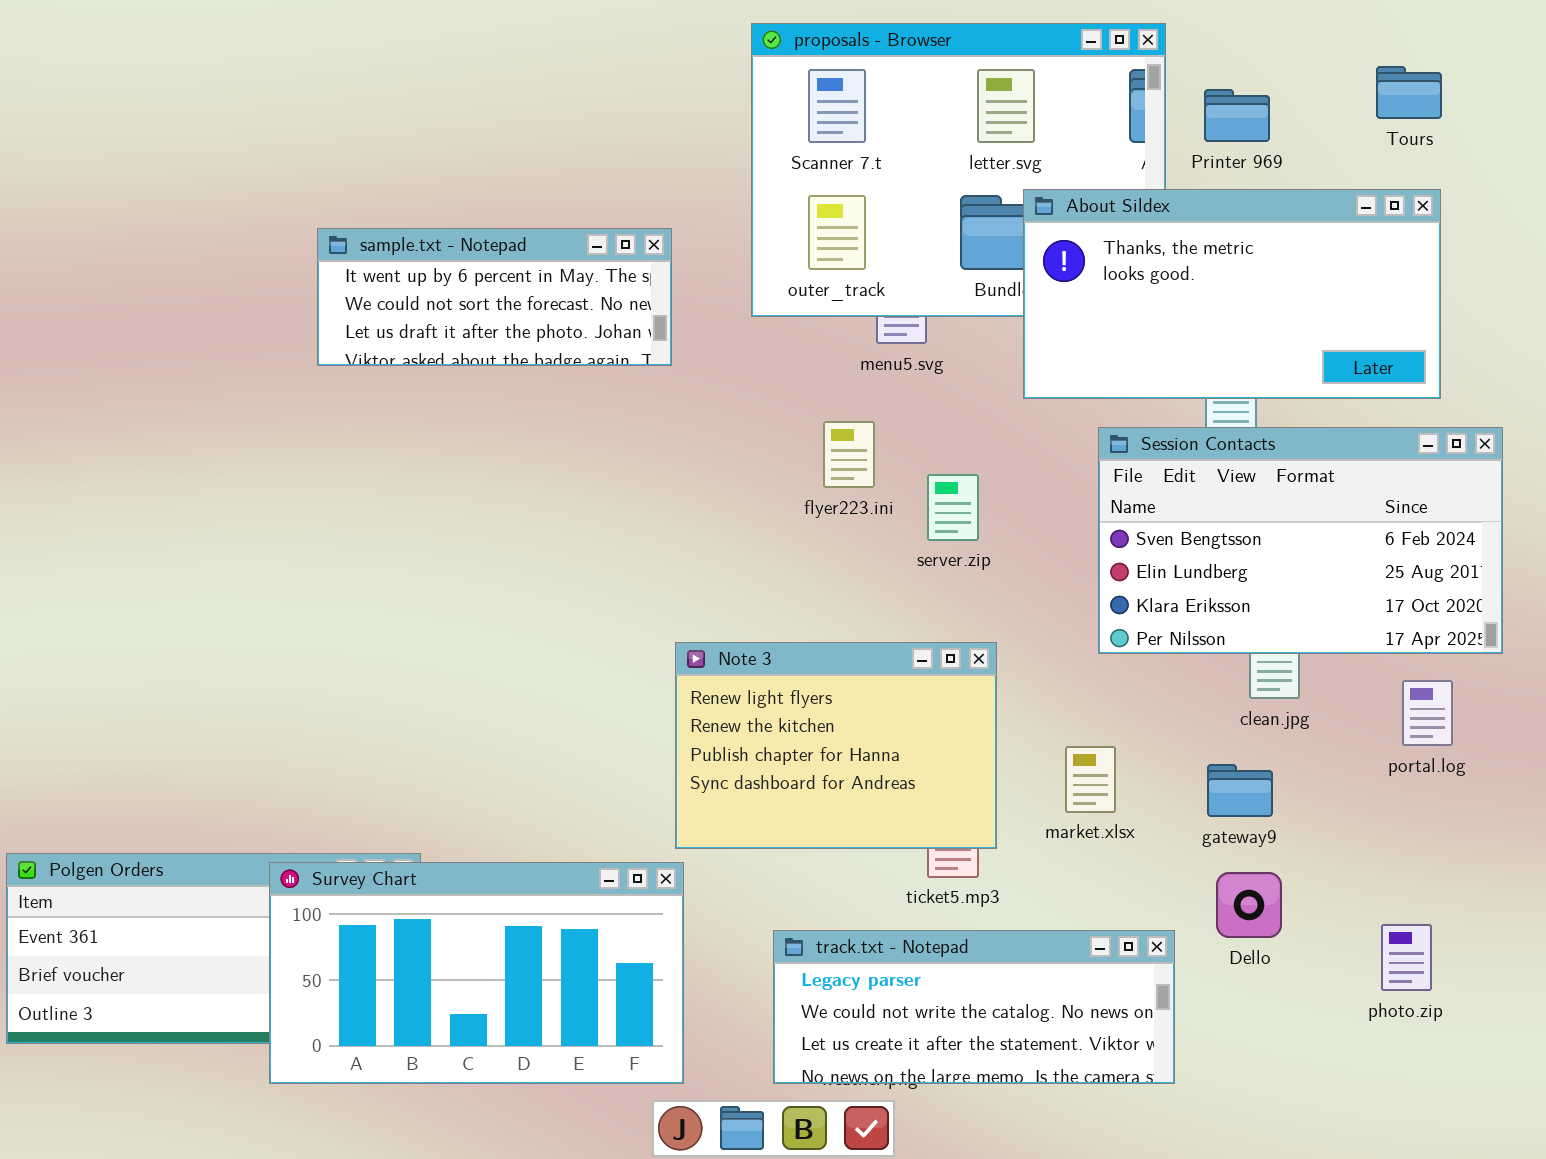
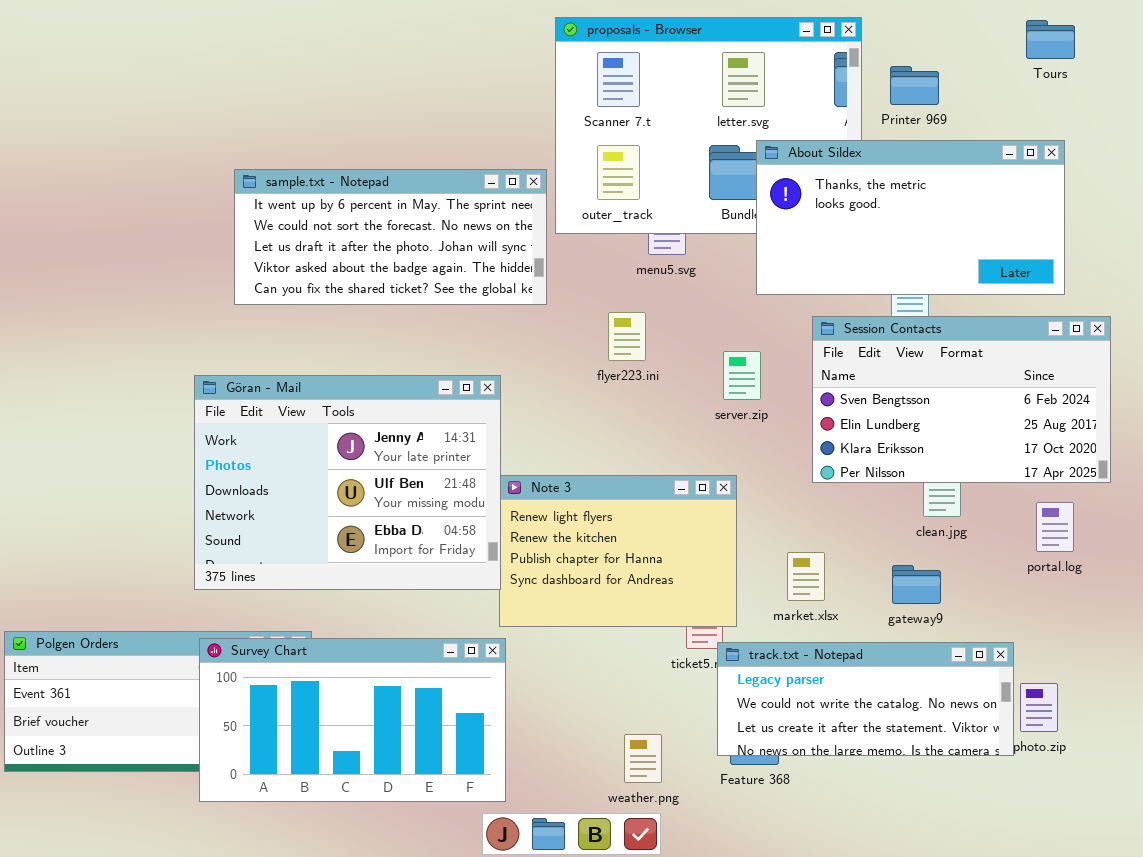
Tours: [1376,66,1442,119] -> [1026,20,1075,59], moved
sample.txt - Notepad: [317,228,672,366] -> [234,169,547,305], resized
server.zip: [927,474,979,541] -> [723,351,761,400], moved
Göran - Mail: none -> [194,375,501,590], opened
track.txt - Notepad: [773,930,1175,1084] -> [717,642,1014,756], moved

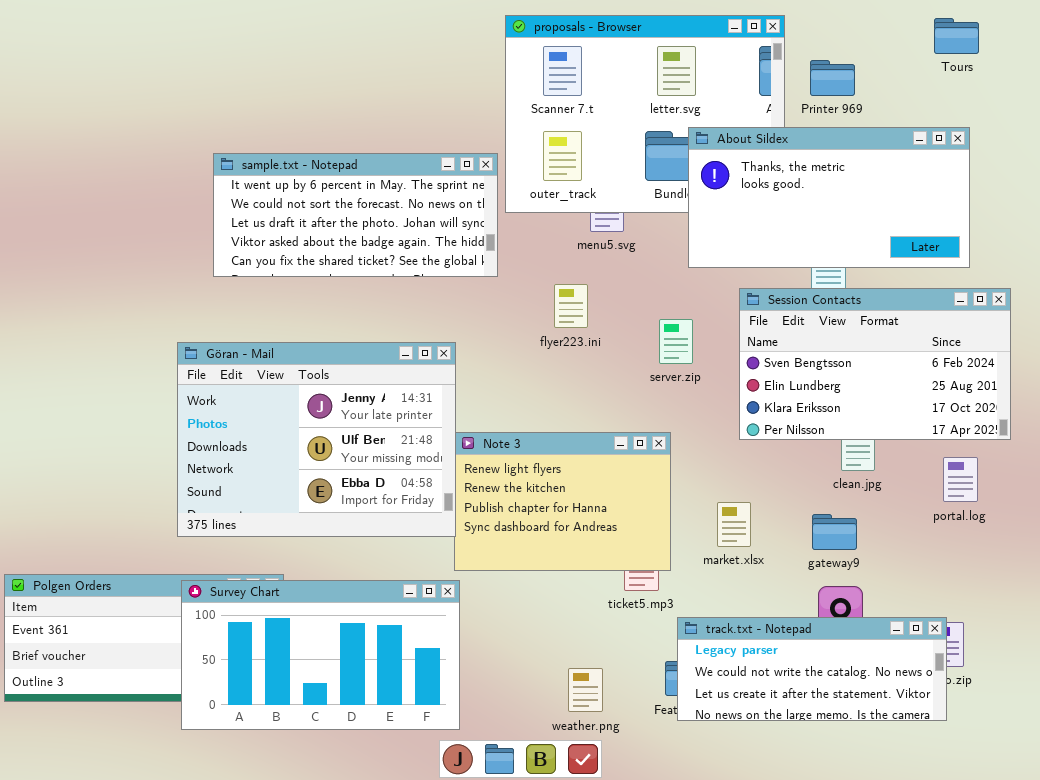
track.txt - Notepad: [717,642,1014,756] -> [677,617,947,721], moved

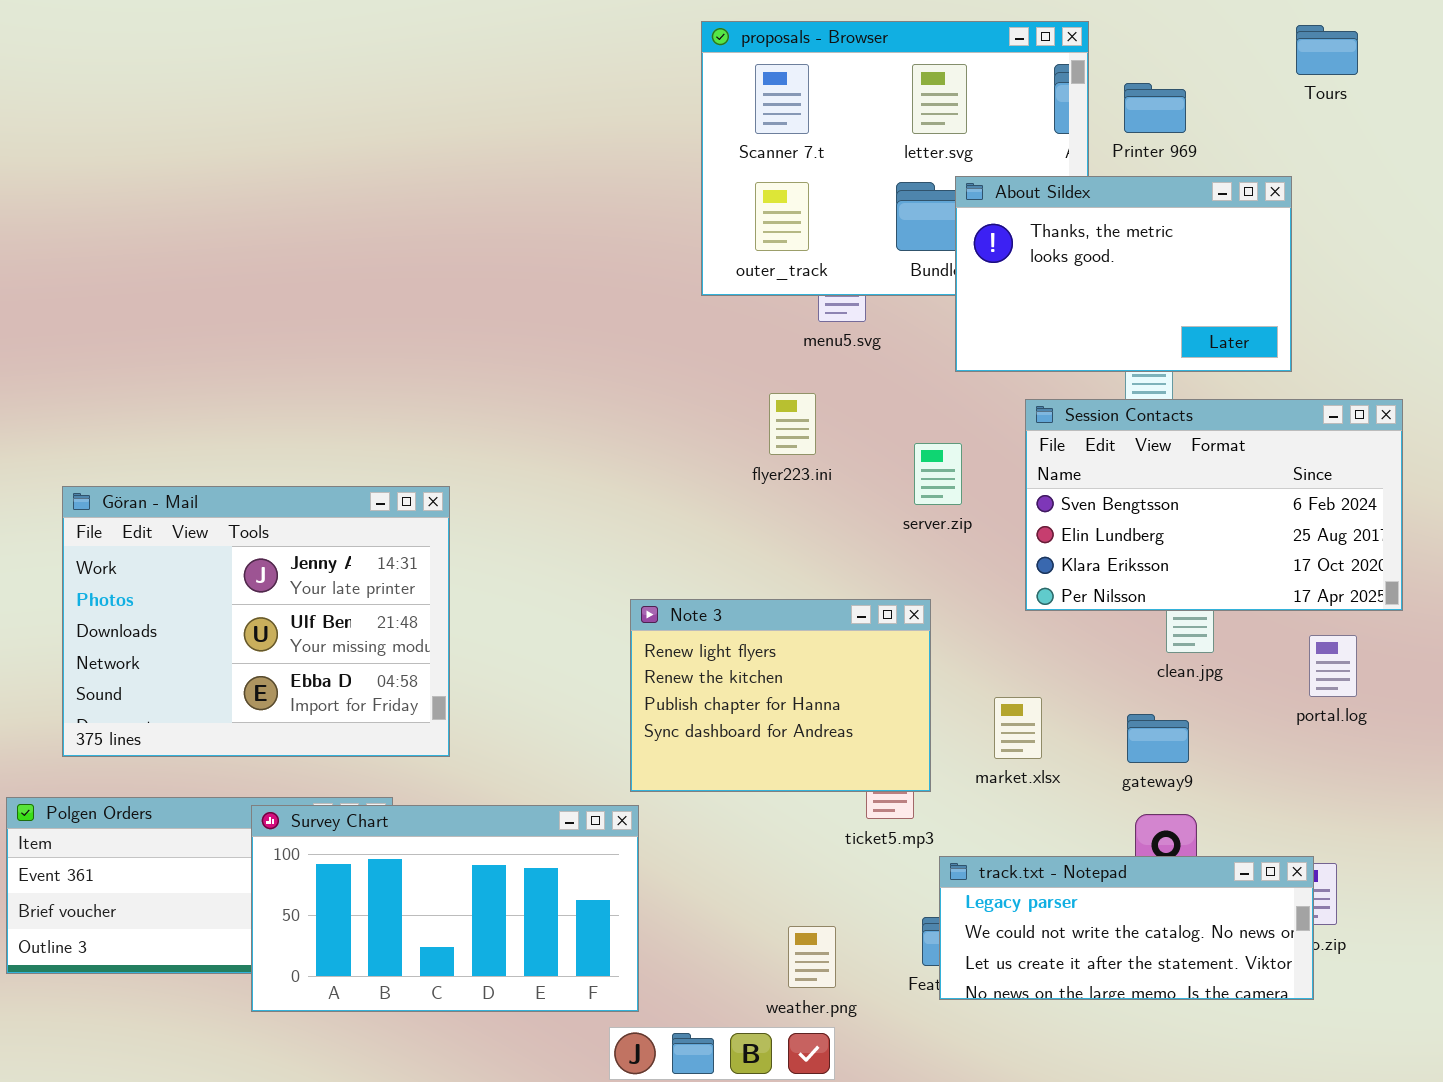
About Sildex: [688,127,970,268] -> [955,176,1292,372], resized
sample.txt - Notepad: [213,153,498,277] -> none, closed
Göran - Mail: [177,342,456,537] -> [62,486,450,757], moved

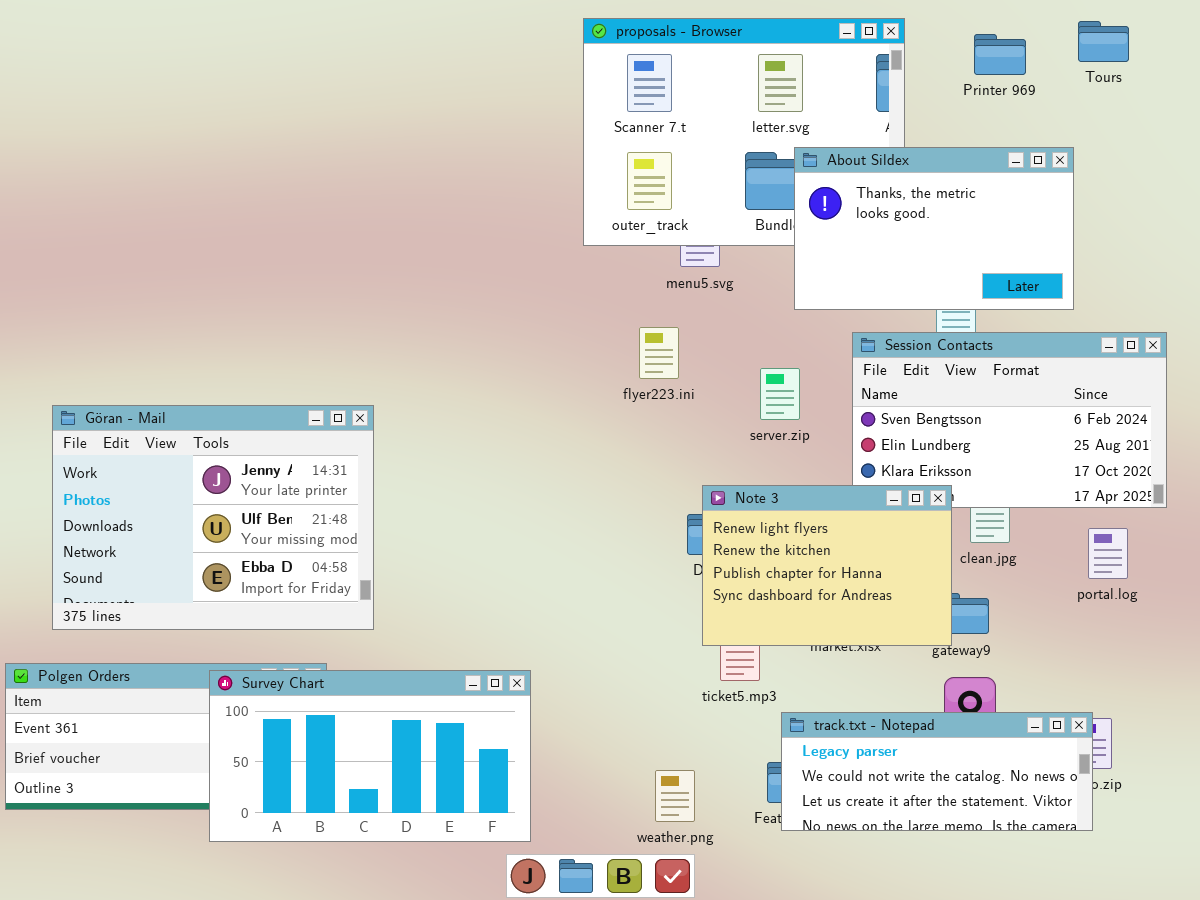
Printer 969: [1124,83,1186,133] -> [974,34,1026,75], moved
Note 3: [630,599,931,792] -> [702,485,952,646], moved

